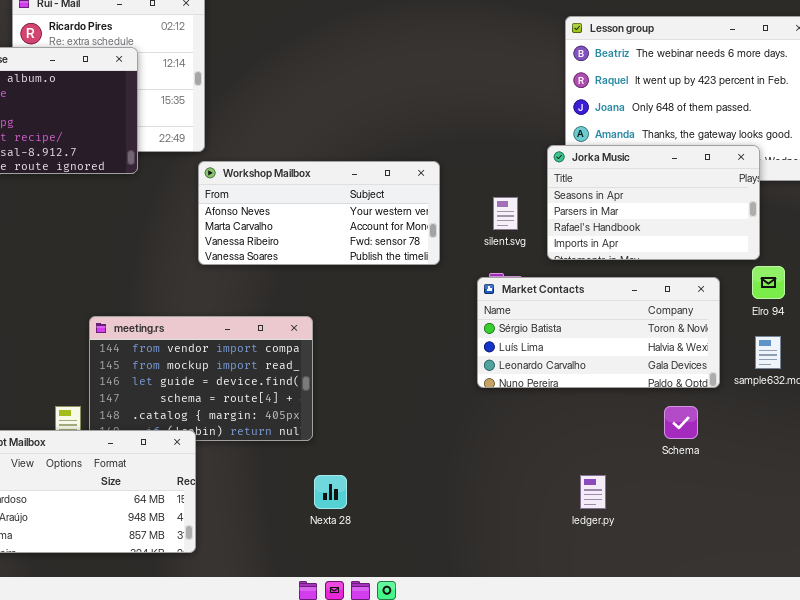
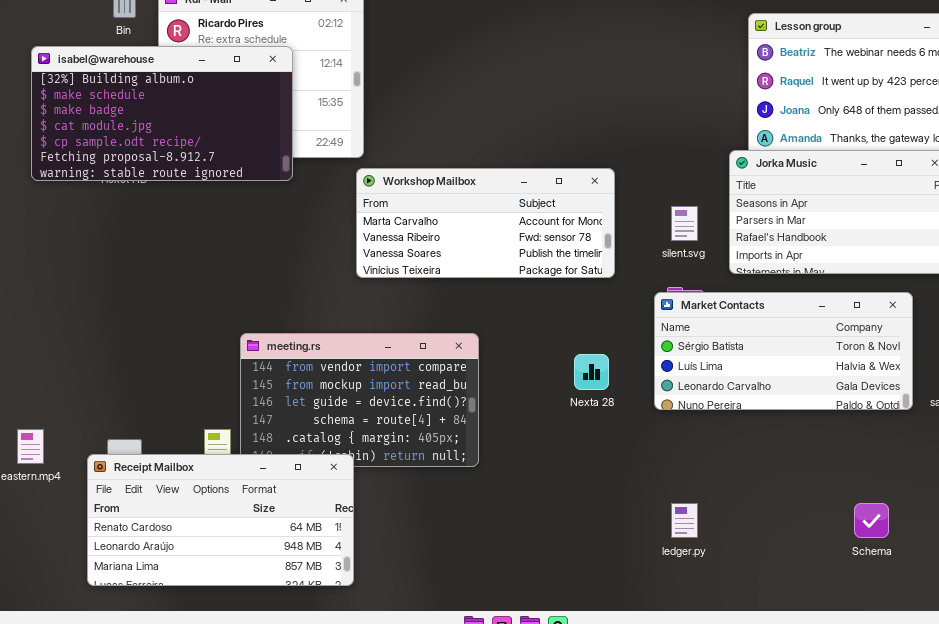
Workshop Mailbox: [198,161,440,265] -> [356,168,615,278], scrolled down 1 row
Schema: [664,406,698,439] -> [854,503,889,538], moved
Nexta 28: [314,475,347,509] -> [574,354,609,390], moved
ledger.py: [580,475,606,509] -> [671,503,698,538], moved

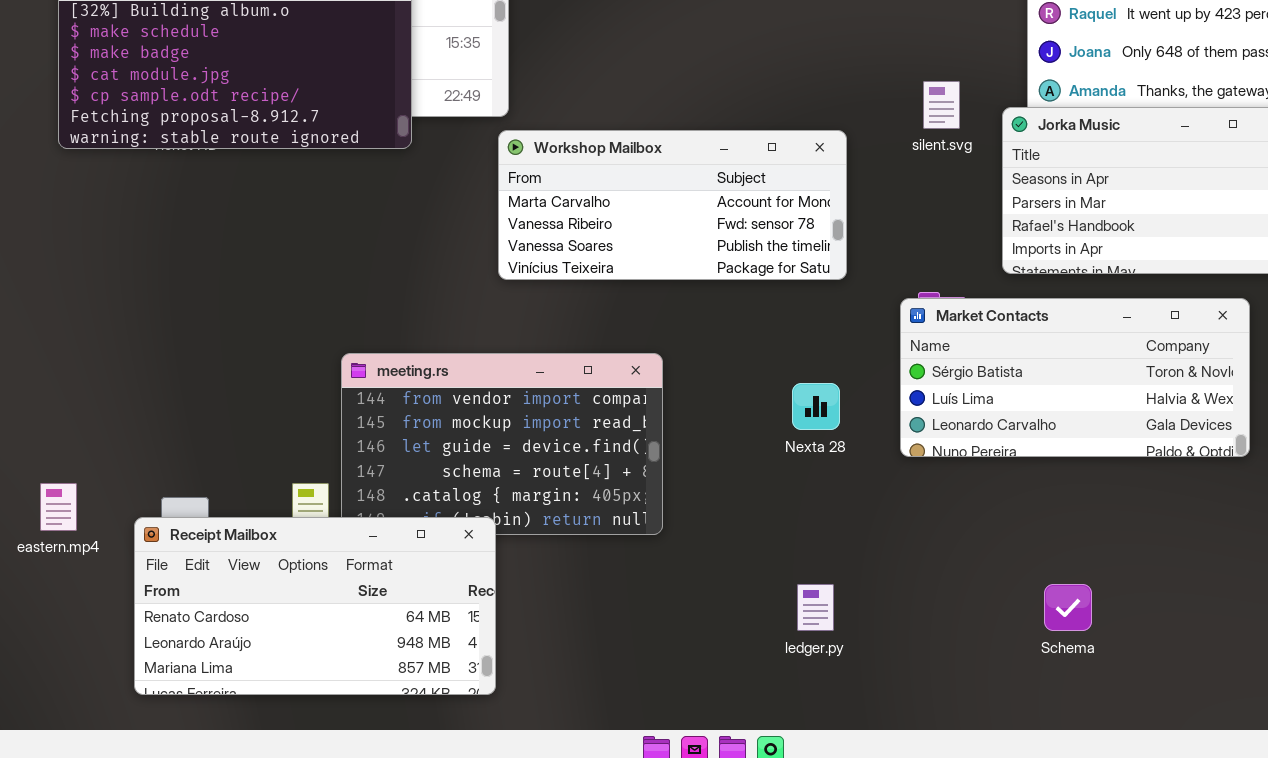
silent.svg: [671,206,698,241] -> [923,81,960,129], moved
ledger.py: [671,503,698,538] -> [797,584,834,631], moved
Schema: [854,503,889,538] -> [1044,584,1092,631], moved

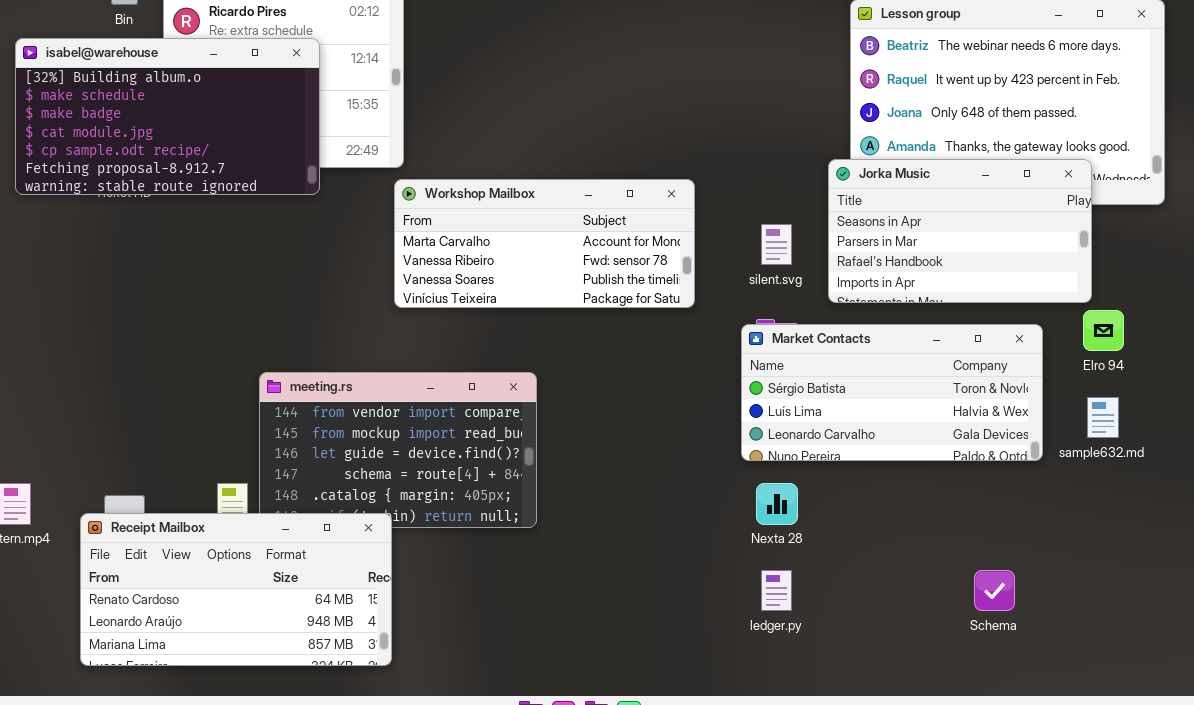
silent.svg: [923,81,960,129] -> [761,224,792,265], moved
Nexta 28: [792,383,840,430] -> [756,483,798,525], moved
ledger.py: [797,584,834,631] -> [761,570,792,611], moved
Schema: [1044,584,1092,631] -> [974,570,1015,611], moved

